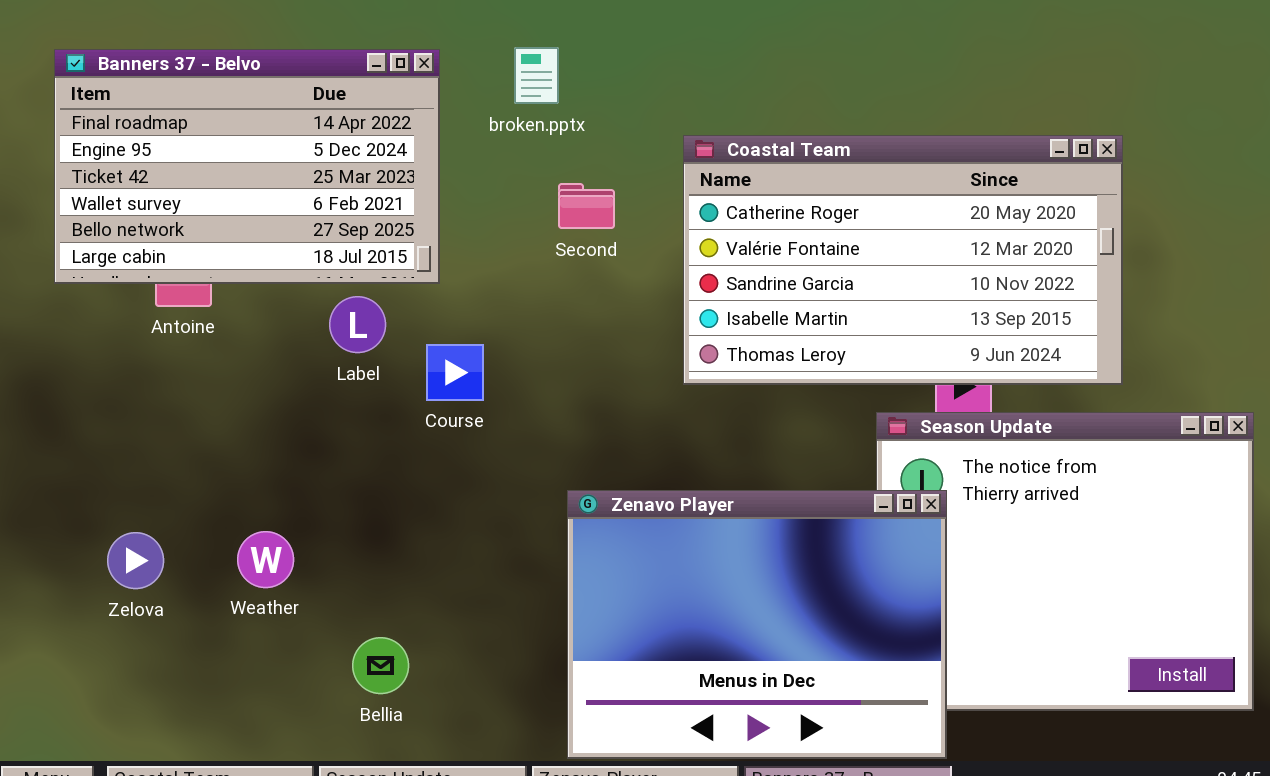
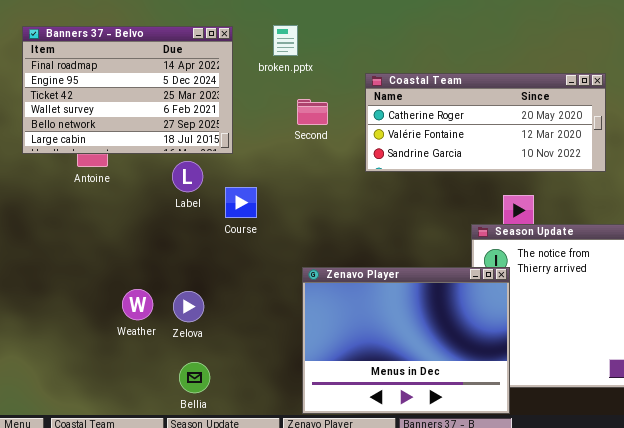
Coastal Team: [683,135,1123,385] -> [365,73,606,172], resized
Zelova: [107,532,164,589] -> [173,291,204,322], moved
Bellia: [352,637,409,694] -> [179,362,210,393], moved

